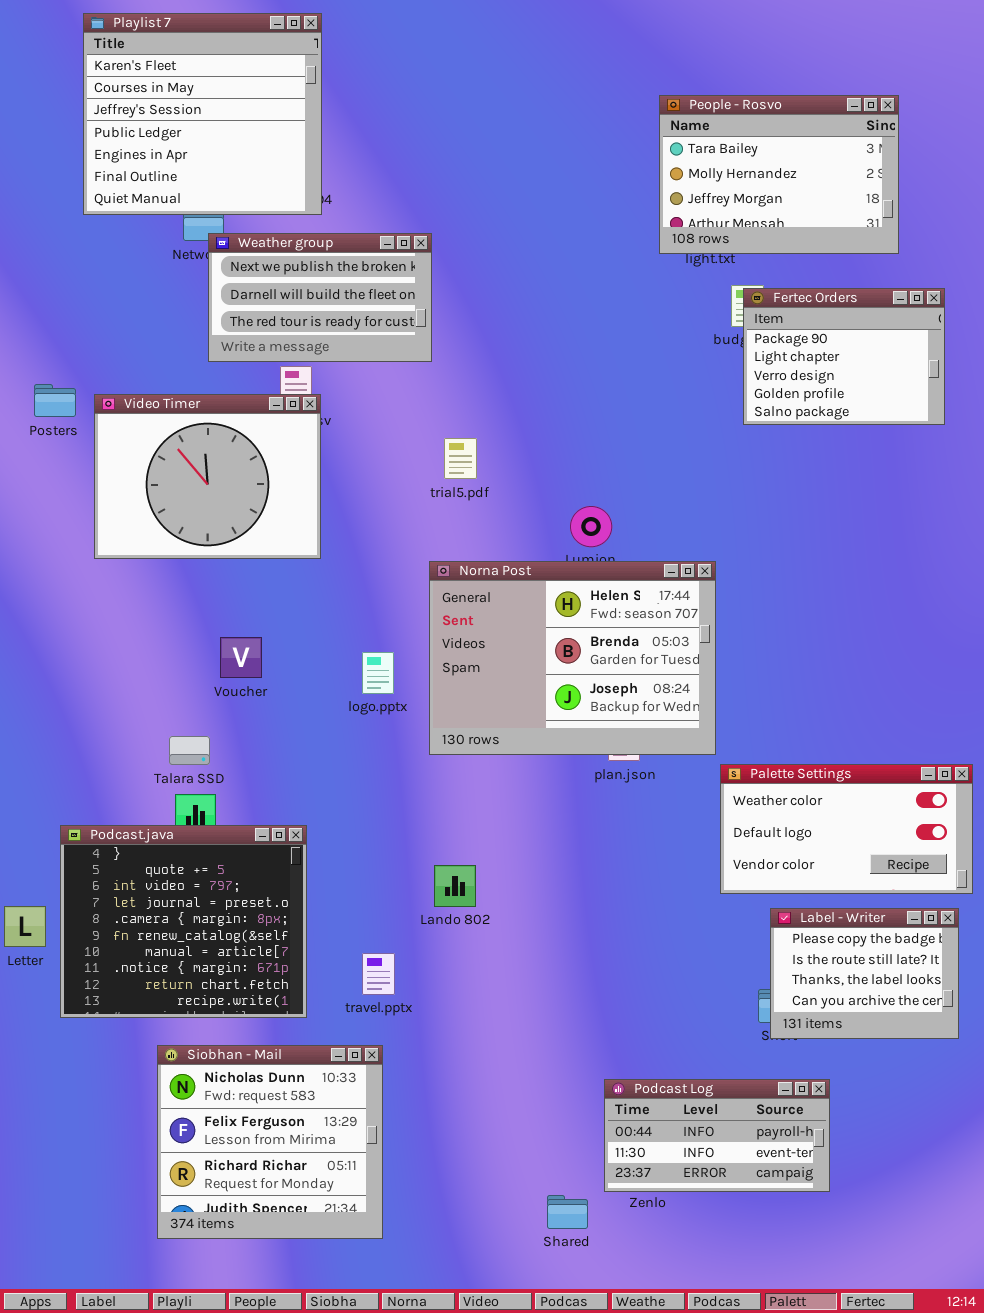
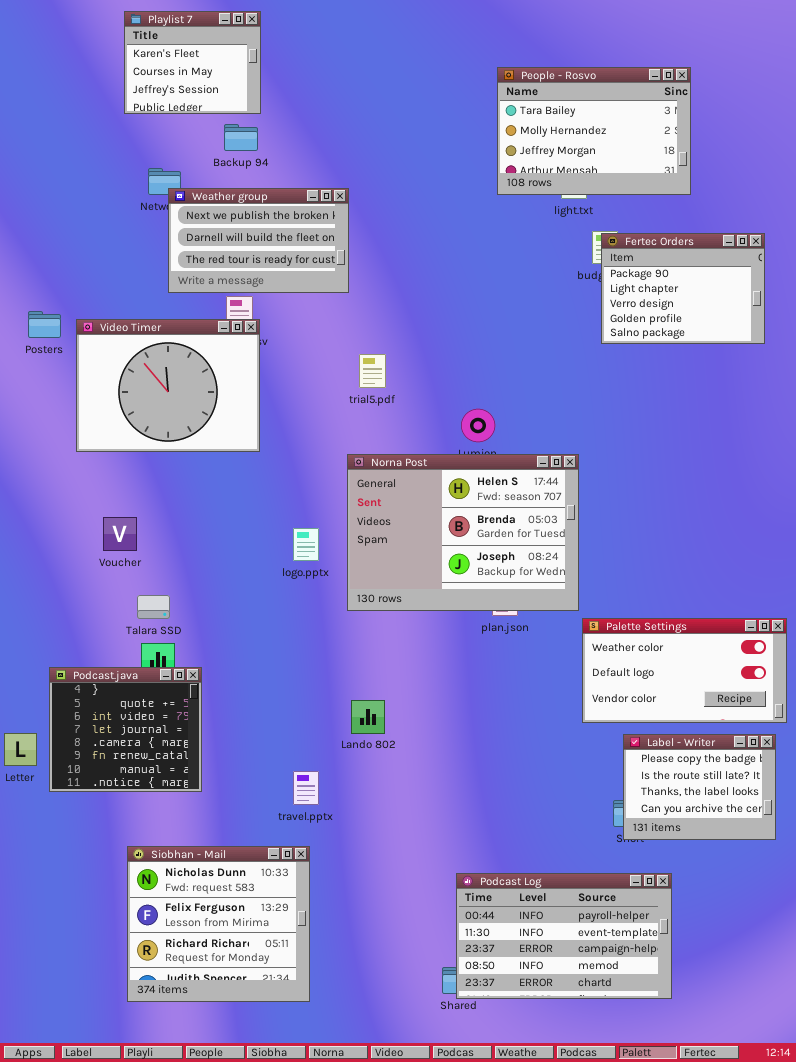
Playlist 7: [83,13,322,215] -> [124,11,261,114], resized
People - Rosvo: [659,95,899,254] -> [497,67,691,195], moved
Voucher: [220,637,262,678] -> [103,517,137,551], moved
Podcast.java: [60,825,307,1018] -> [49,667,202,792], resized
Podcast Log: [604,1079,830,1192] -> [456,873,672,999], resized

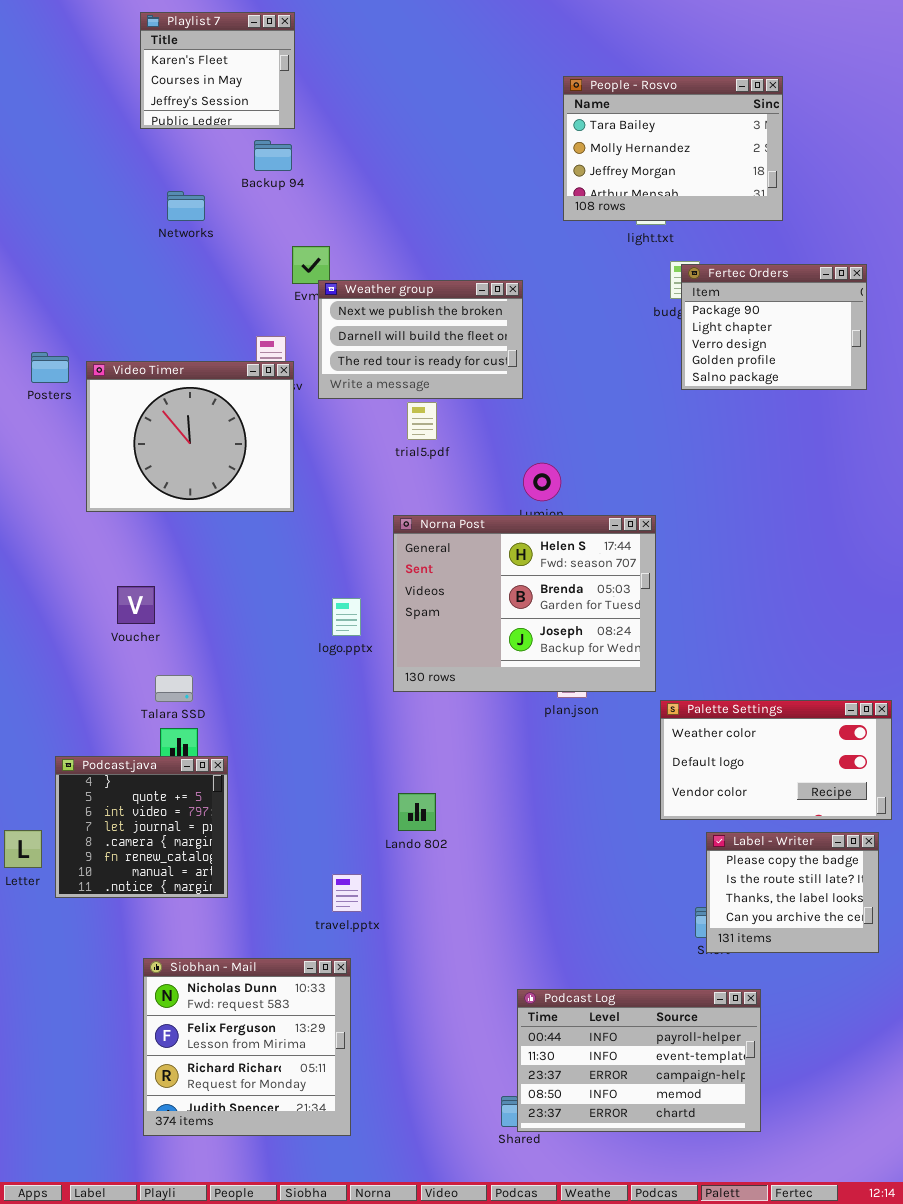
Weather group: [168,188,349,293] -> [318,280,523,399], moved

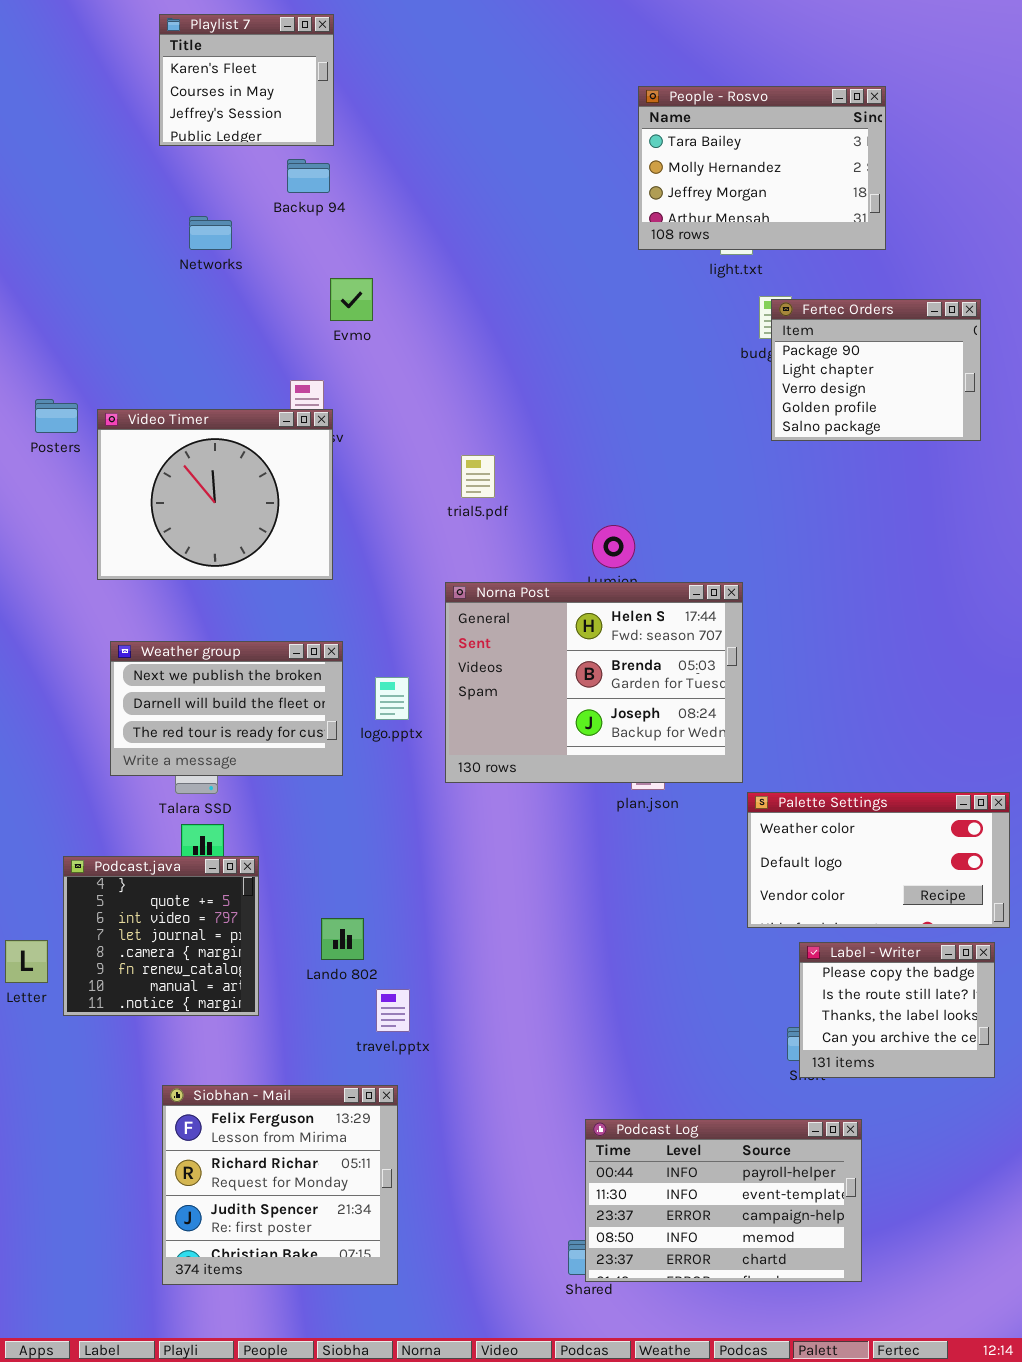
Weather group: [318,280,523,399] -> [110,641,343,776], moved
Lando 802: [398,793,436,831] -> [321,918,364,960], moved
Siobhan - Mail: [143,958,351,1136] -> [162,1085,398,1285], scrolled down 1 row

